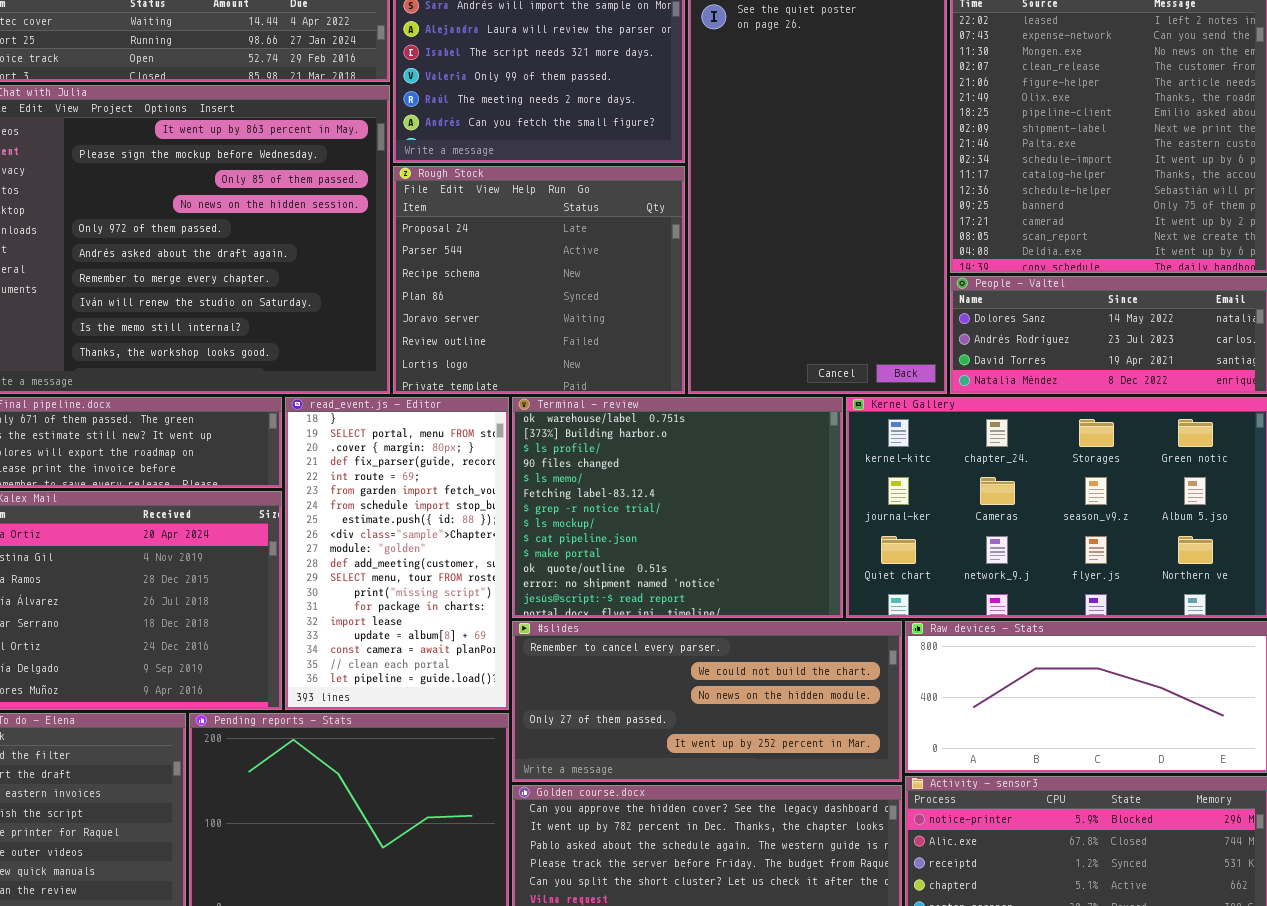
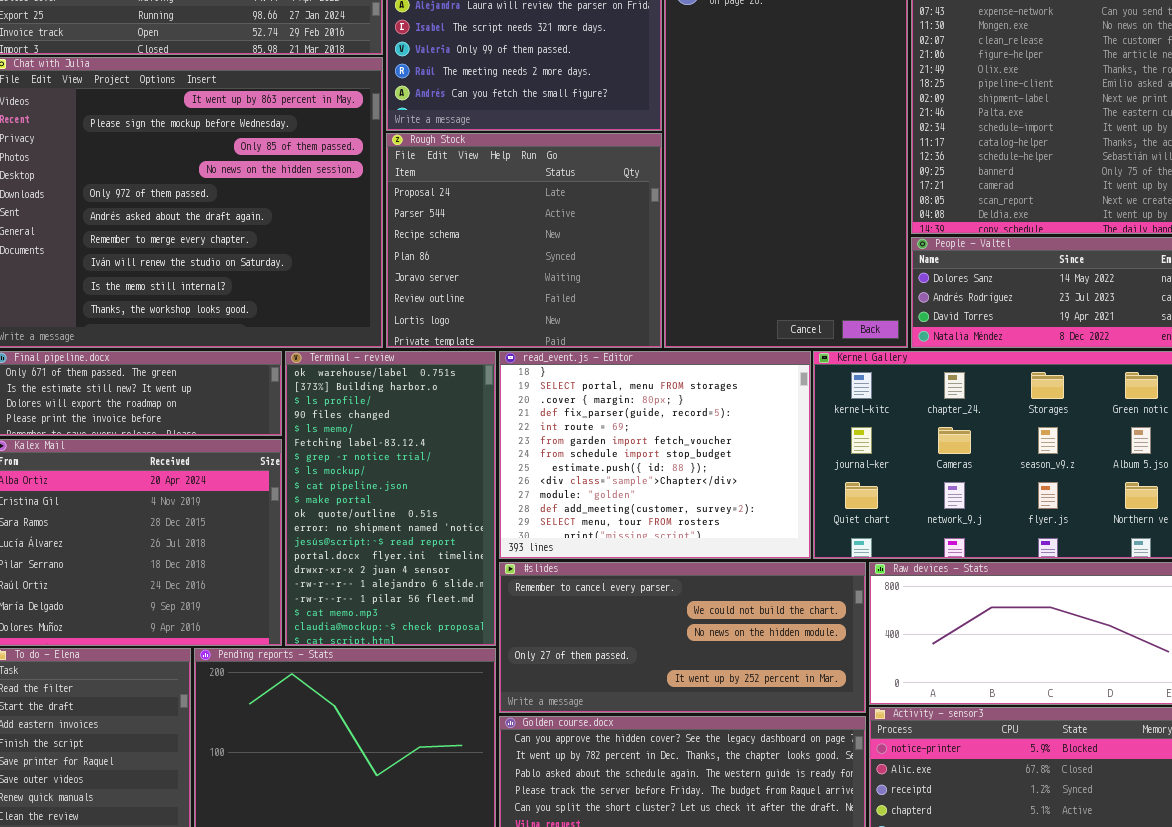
read_event.js - Editor: [285,397,509,710] -> [499,351,811,559], moved, resized
Terminal - review: [512,397,843,618] -> [285,351,496,646], moved, resized

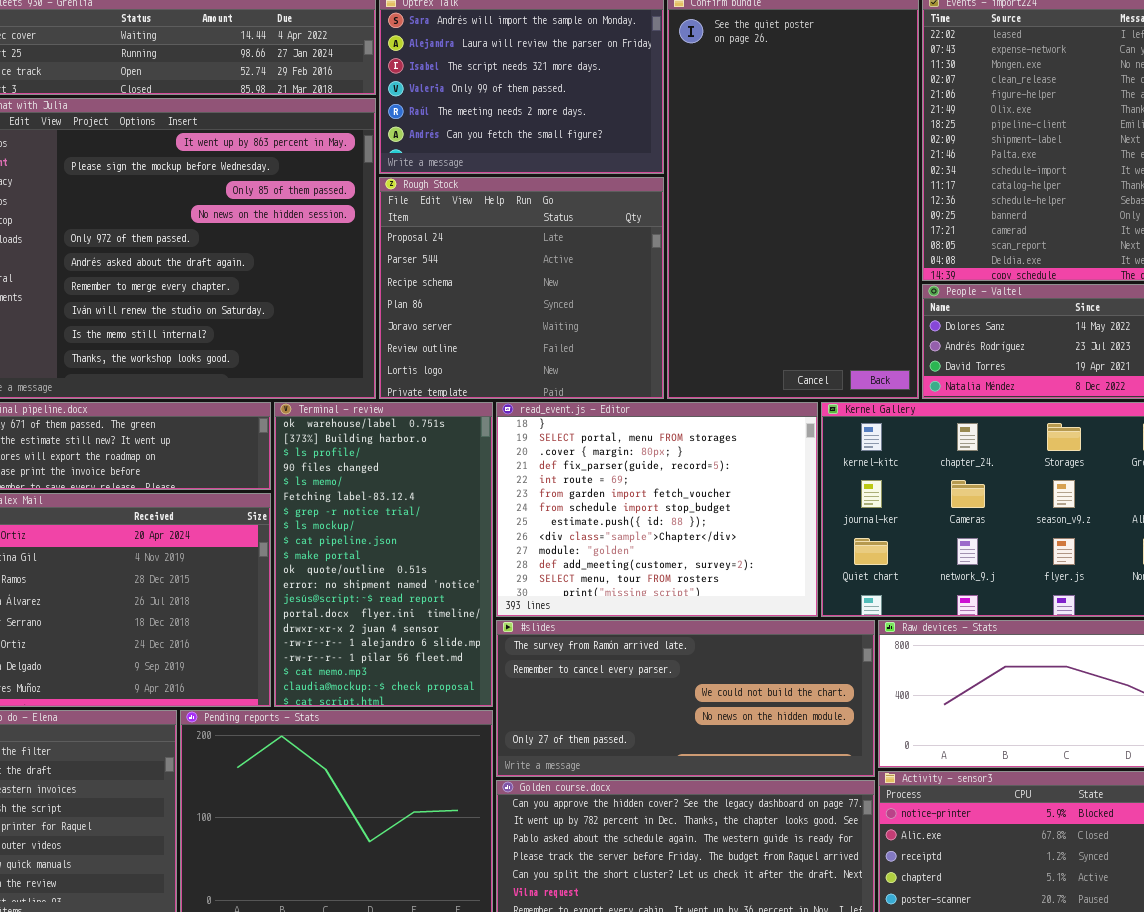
#slides: [499,562,866,713] -> [496,620,875,777], scrolled up 1 row

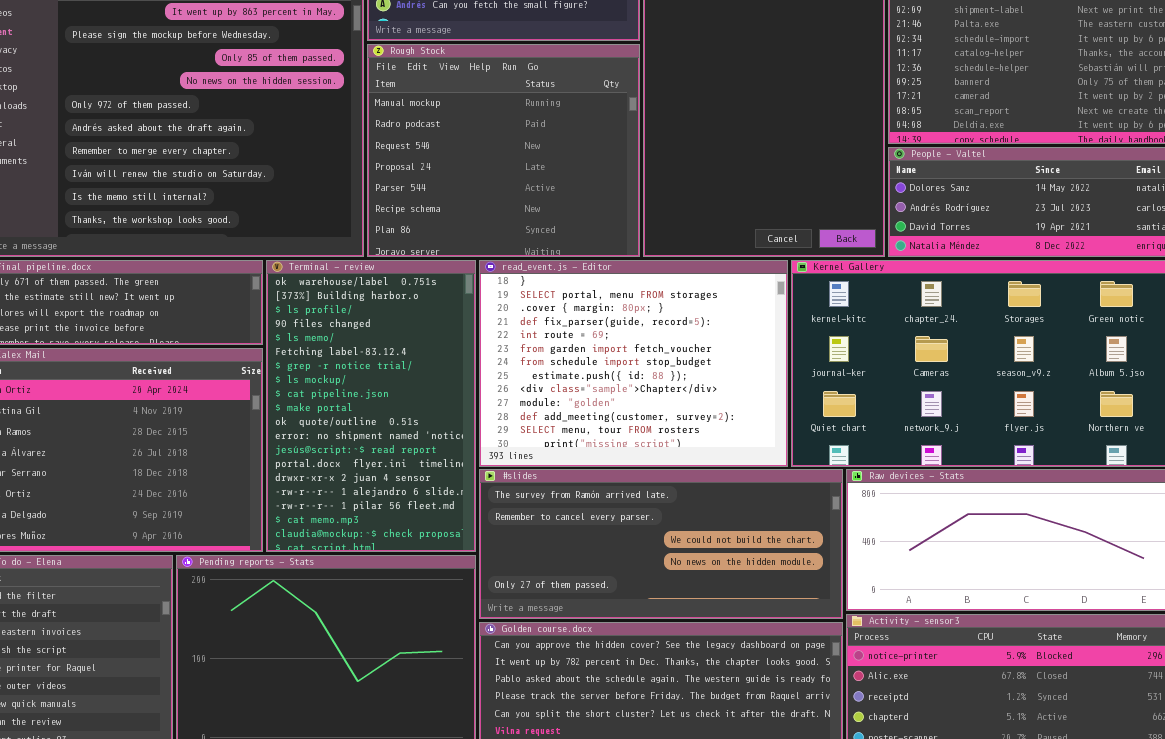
Rough Stock: [379,177,664,399] -> [367,44,640,257], scrolled up 3 rows

